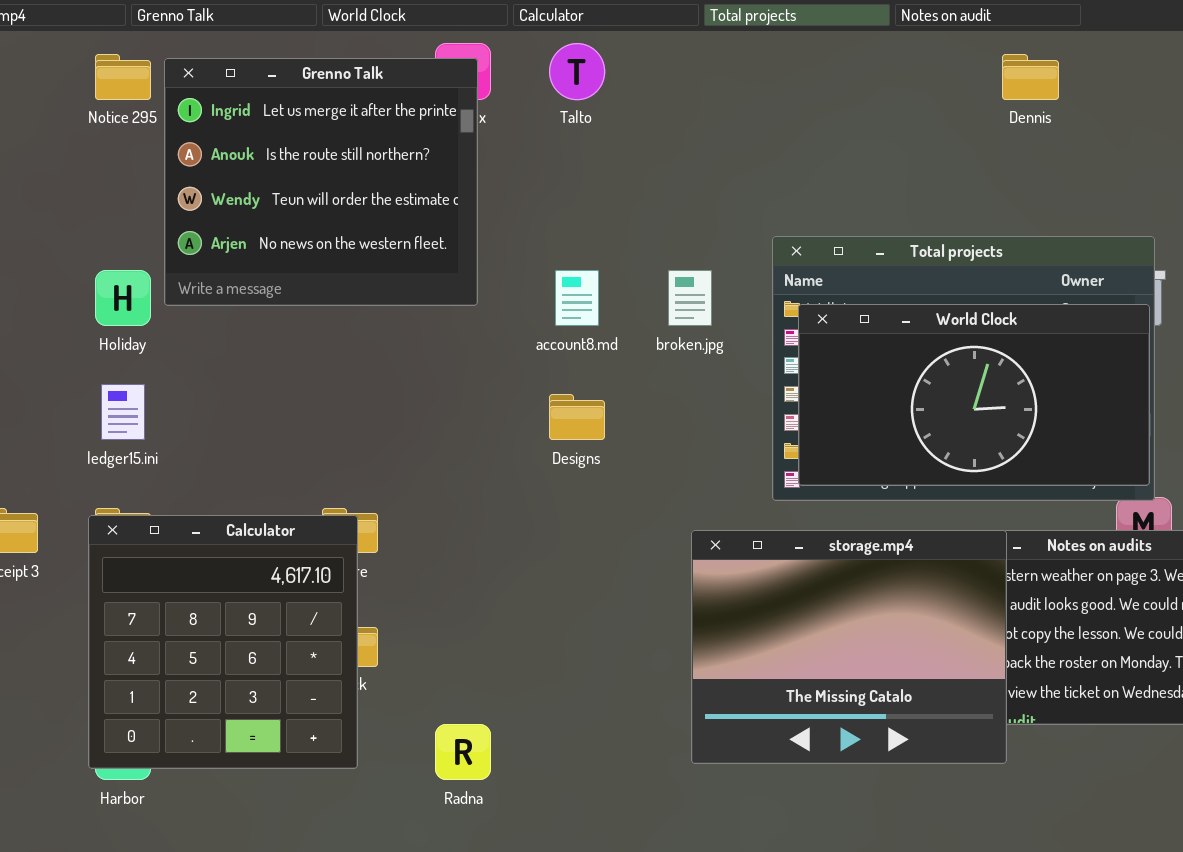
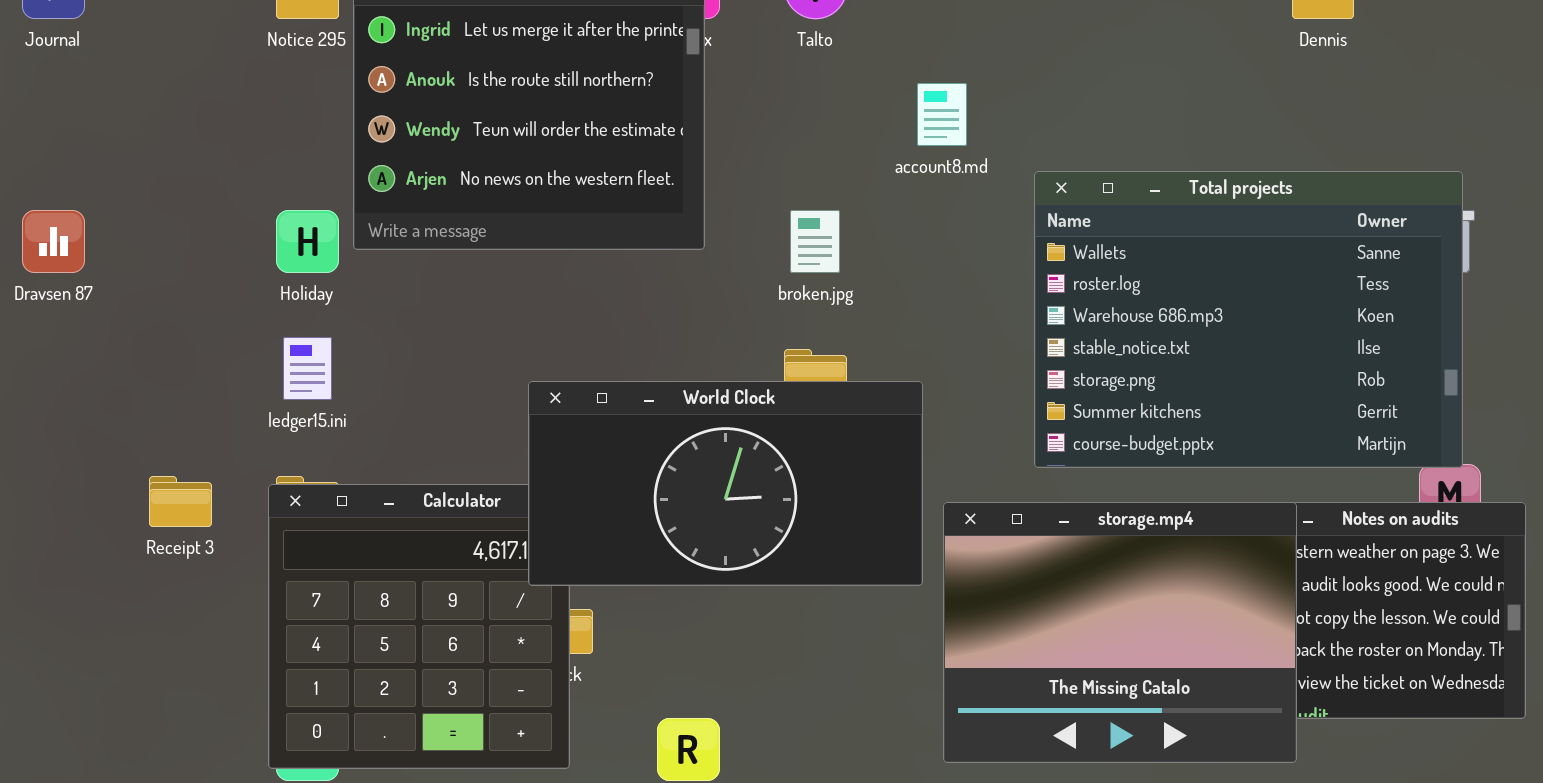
account8.md: [555,270,599,326] -> [917,83,967,146], moved
broken.jpg: [668,270,712,326] -> [790,210,840,273], moved
World Clock: [798,304,1150,486] -> [528,381,923,586], moved

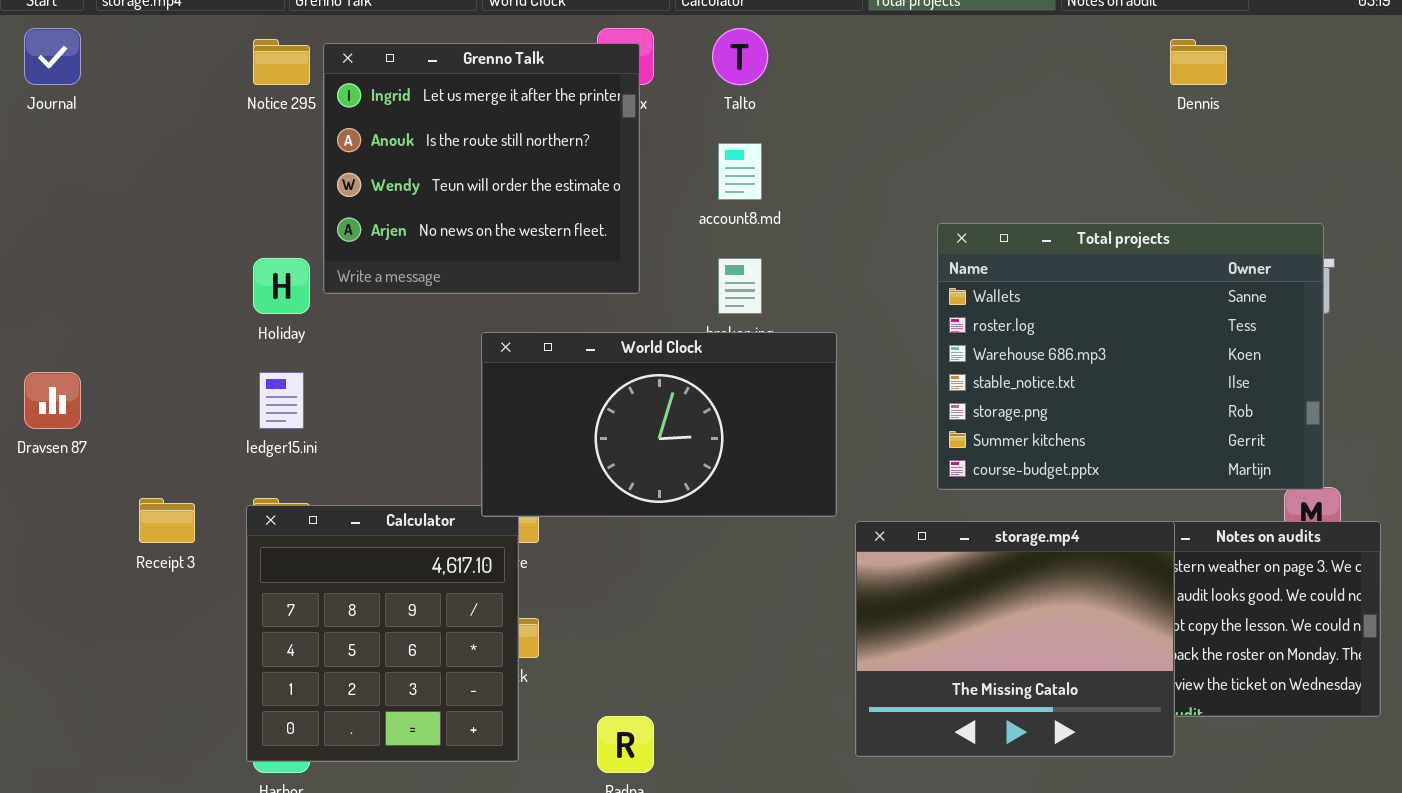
account8.md: [917,83,967,146] -> [718,143,762,200], moved
Dravsen 87: [22,210,85,273] -> [24,372,81,429], moved
World Clock: [528,381,923,586] -> [481,332,837,517], moved

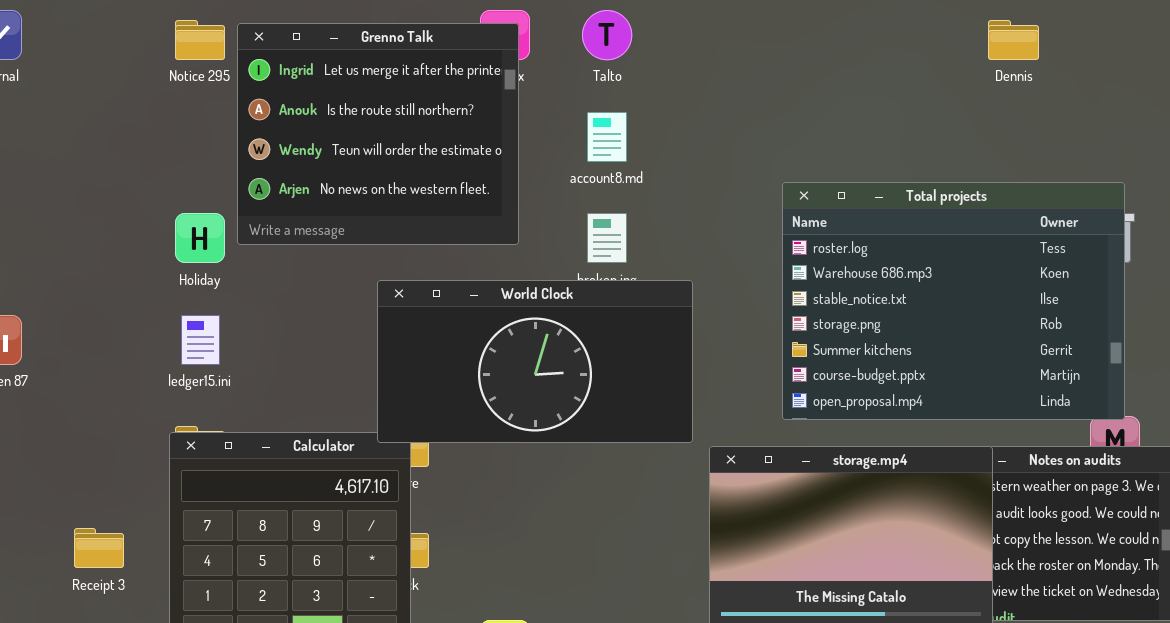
Total projects: [937,223,1324,490] -> [782,182,1125,420], scrolled down 1 row
Receipt 3: [139,498,195,543] -> [74,528,124,568], moved

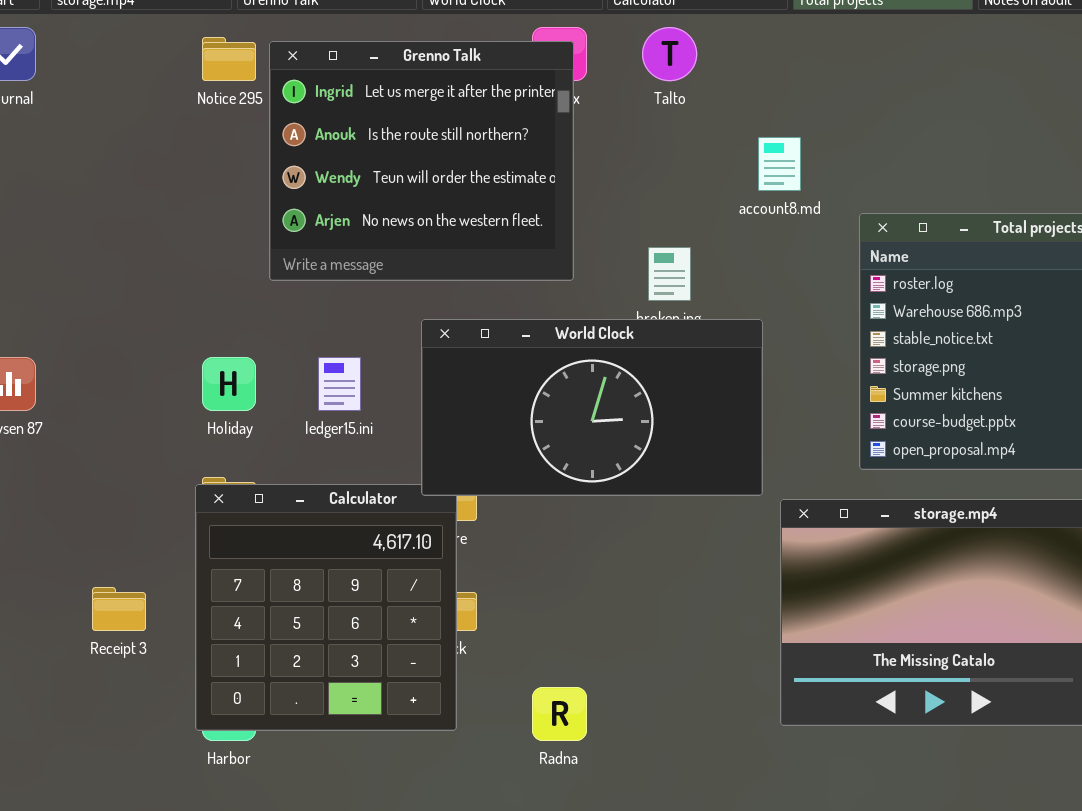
account8.md: [587,112,627,162] -> [758,137,801,191], moved
Holiday: [175,213,225,263] -> [202,357,256,411], moved
ledger15.ini: [181,315,220,365] -> [318,357,361,411], moved

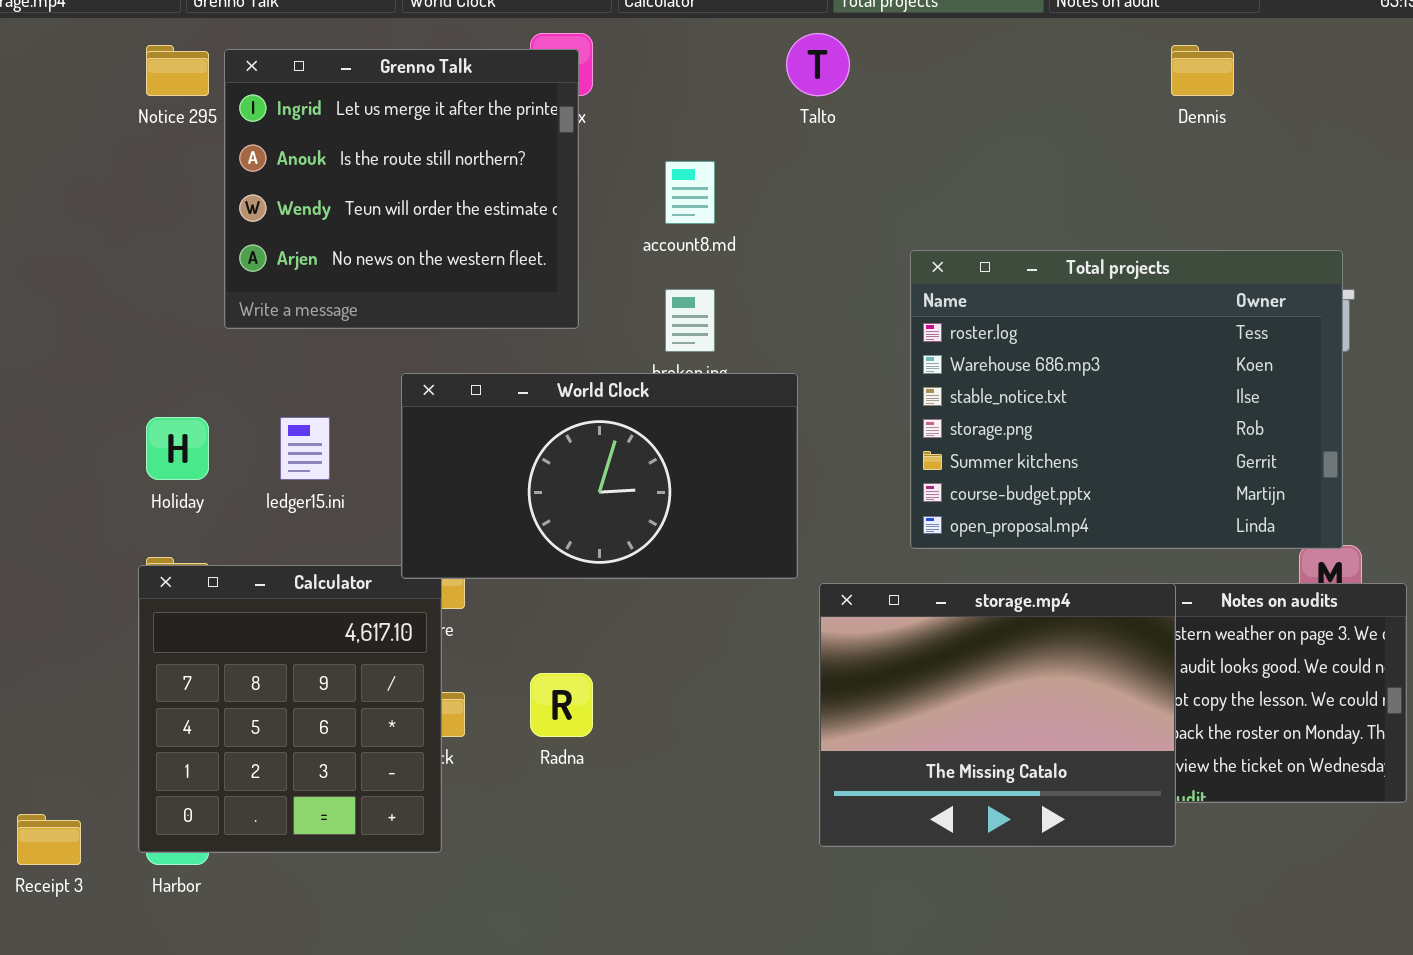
Talto: [642,27,697,81] -> [786,33,850,96], moved
account8.md: [758,137,801,191] -> [665,161,715,224], moved
Receipt 3: [92,587,146,631] -> [17,814,81,865], moved
Radna: [532,687,587,741] -> [530,673,593,737], moved

